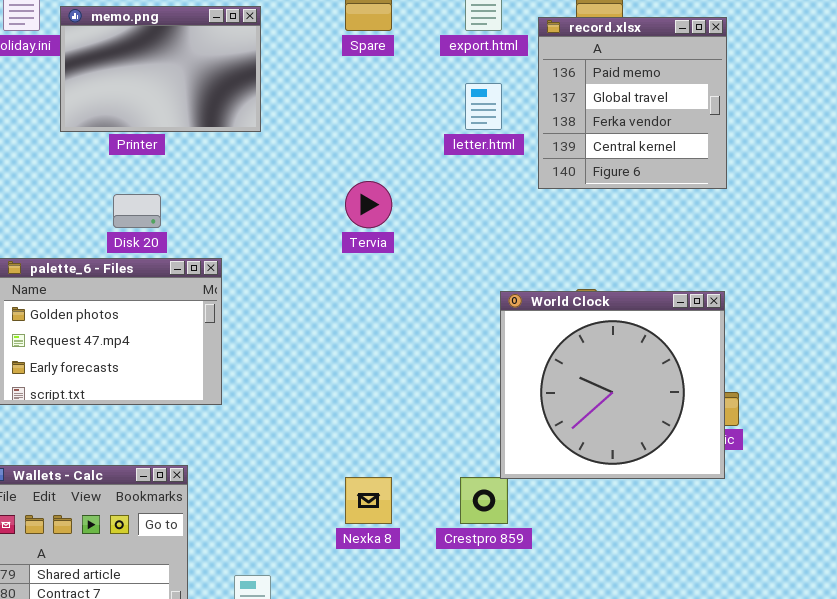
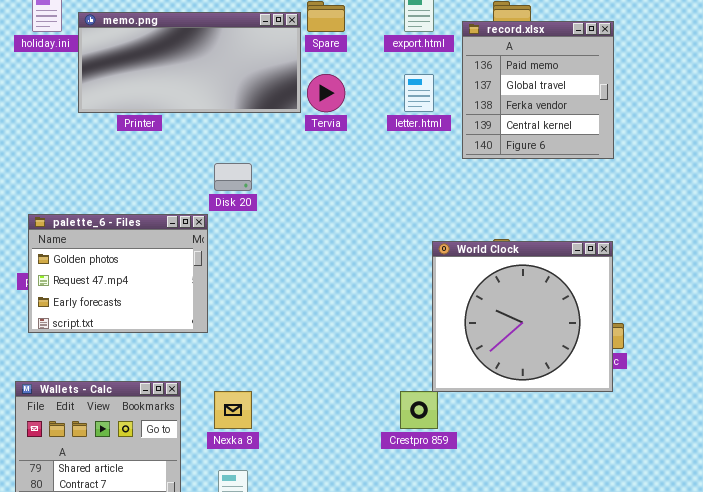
memo.png: [60,6,261,132] -> [78,12,301,113], resized
Tervia: [345,181,392,228] -> [307,74,345,112], moved
Disk 20: [113,194,161,228] -> [214,163,252,191], moved
Nexka 8: [345,477,392,524] -> [214,391,252,429], moved

